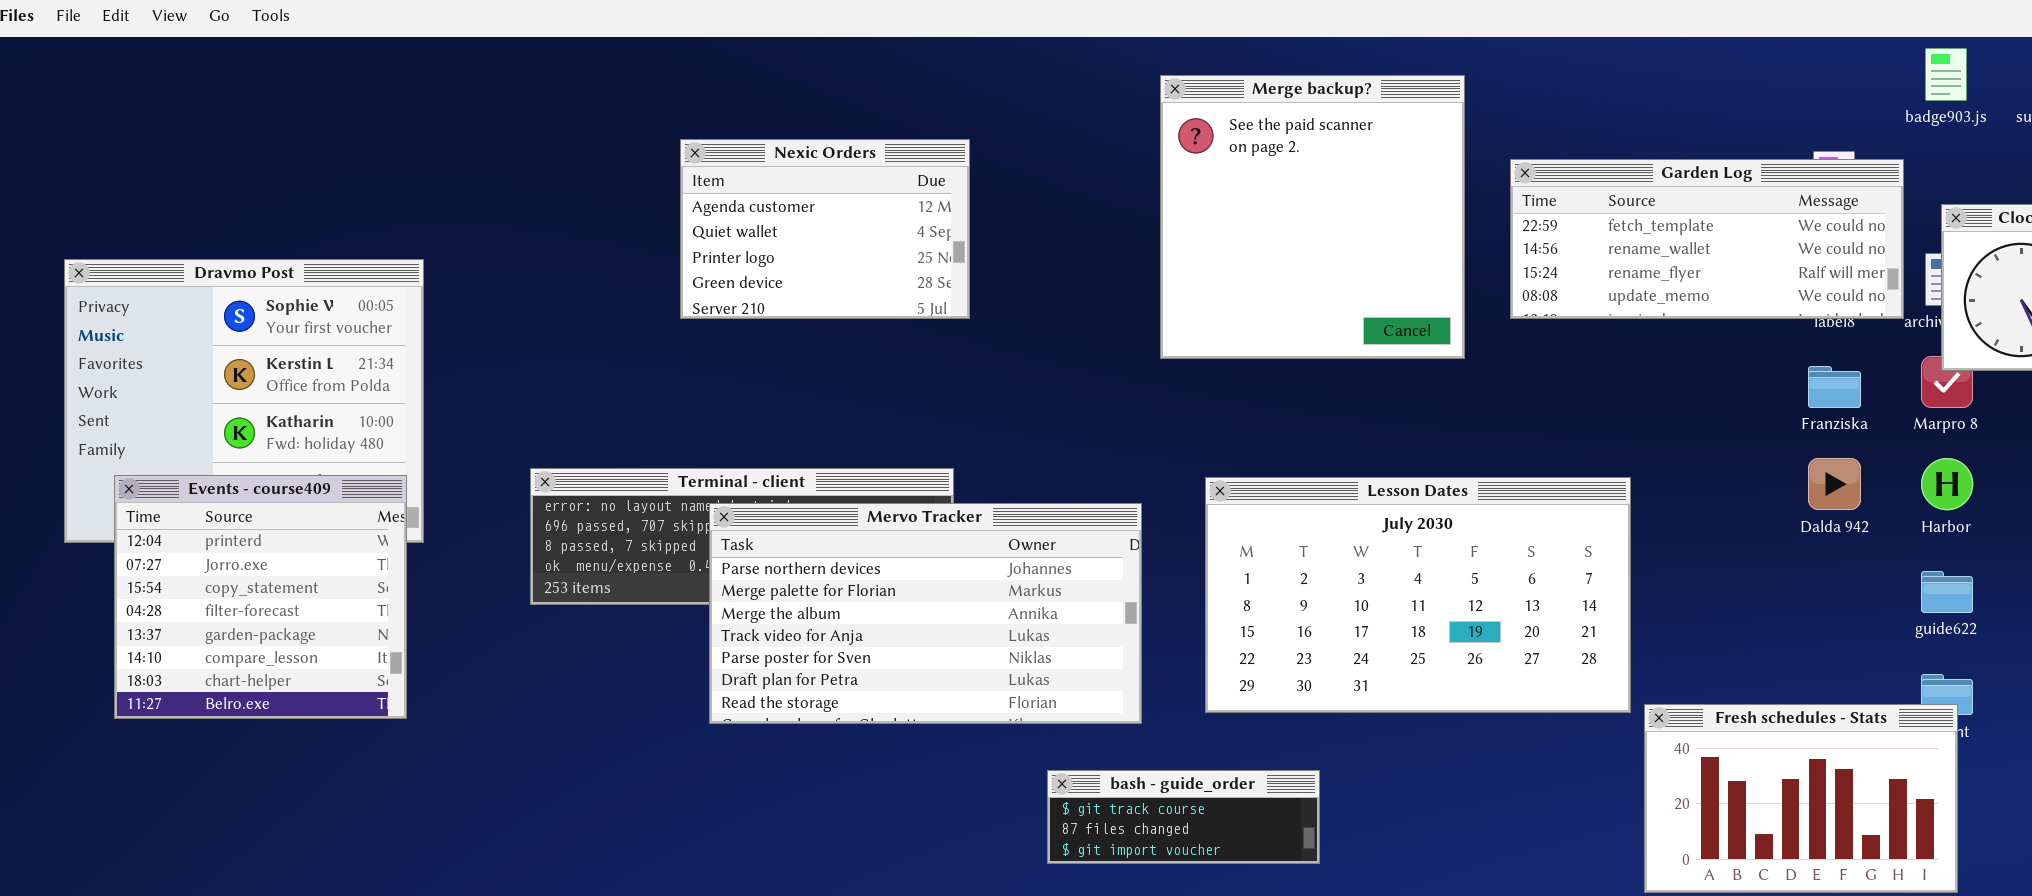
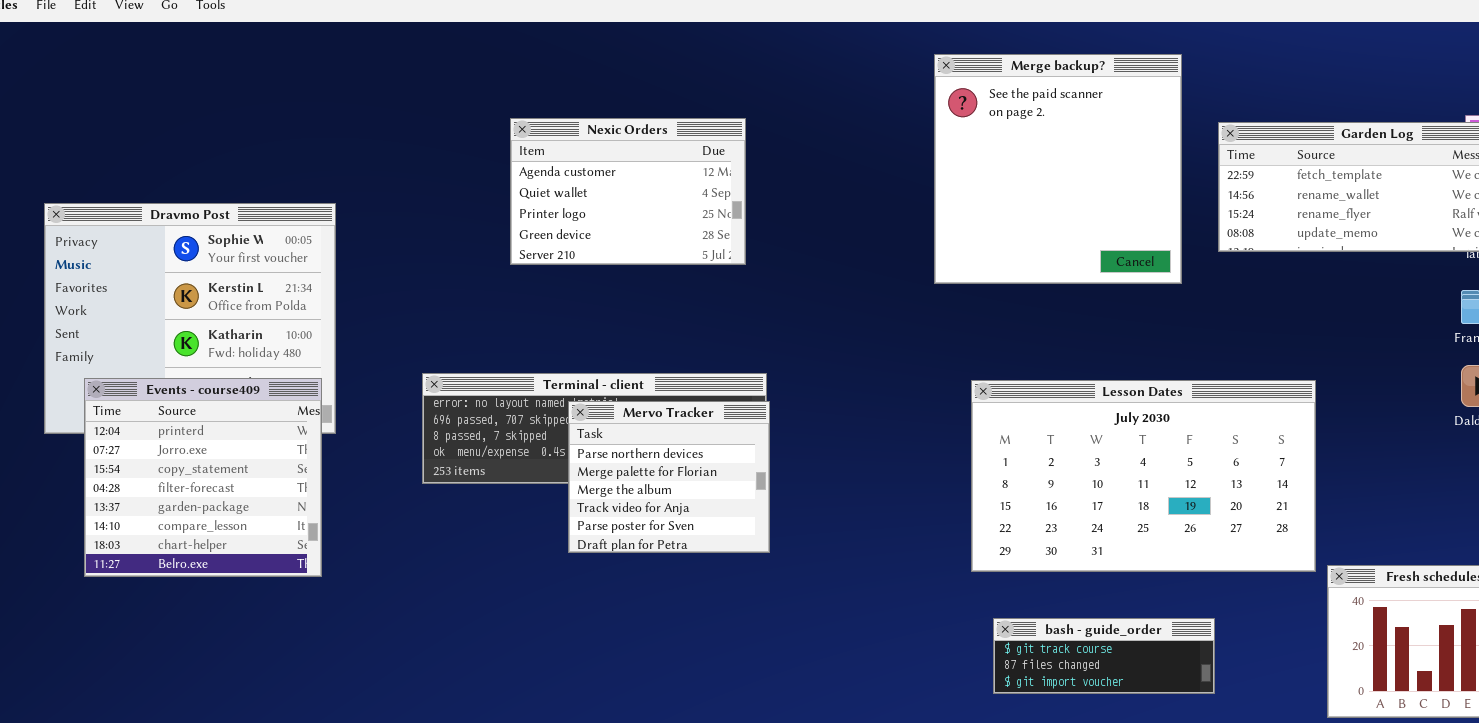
Nexic Orders: [680,139,970,319] -> [510,118,746,265], moved
Mervo Tracker: [709,503,1142,724] -> [568,401,770,553], resized
bash - guide_order: [1047,770,1320,864] -> [993,618,1215,694], moved

